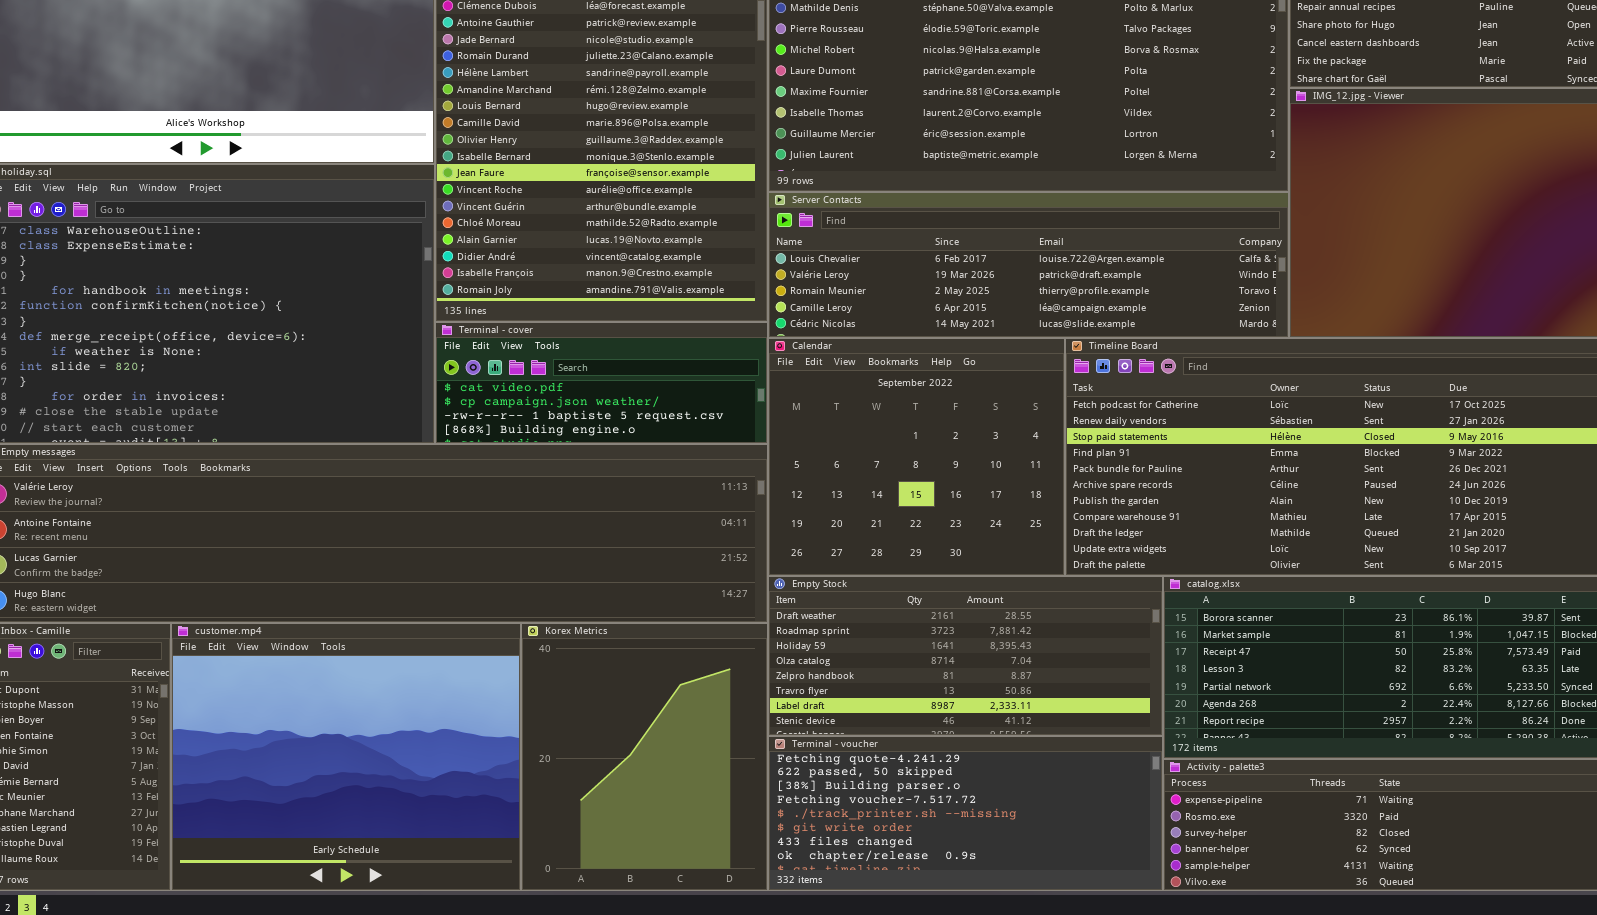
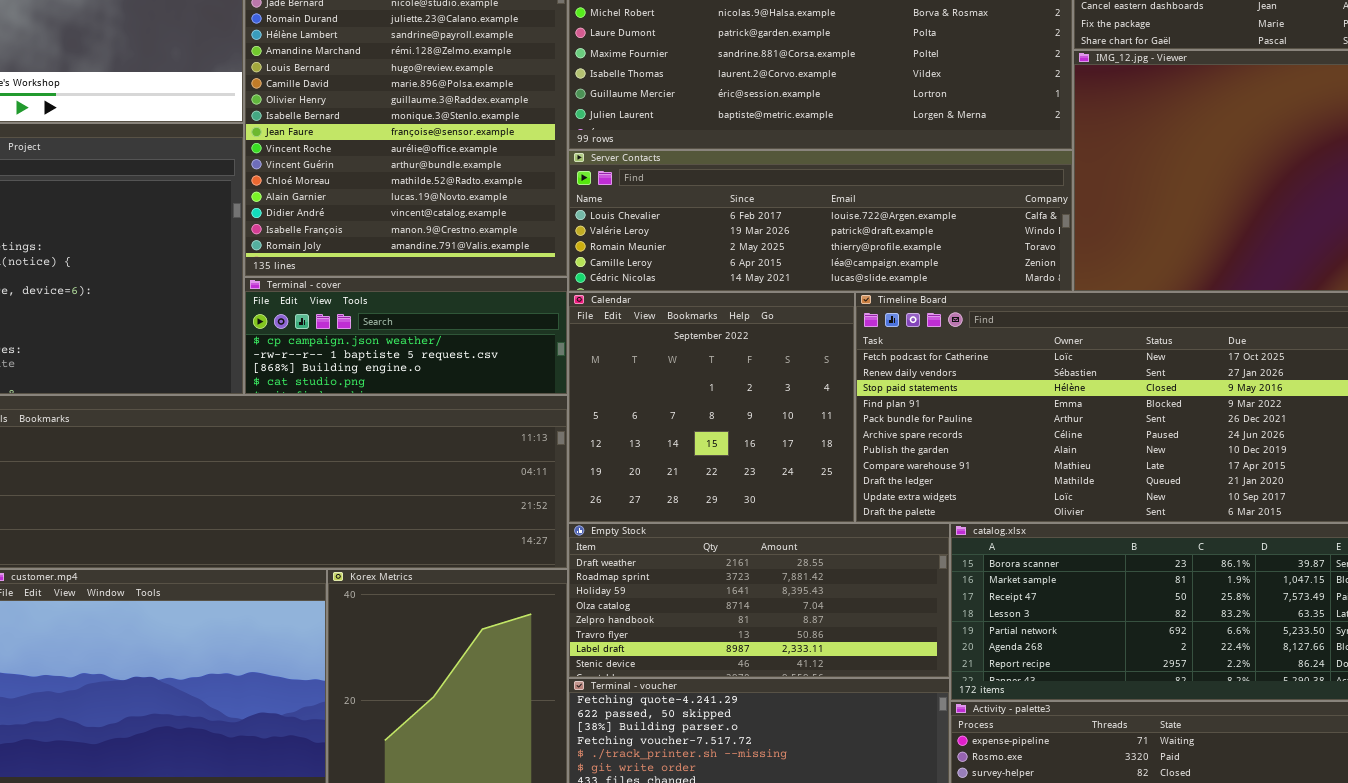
Terminal - cover: [435,322,768,444] -> [244,277,568,395], scrolled down 1 row

